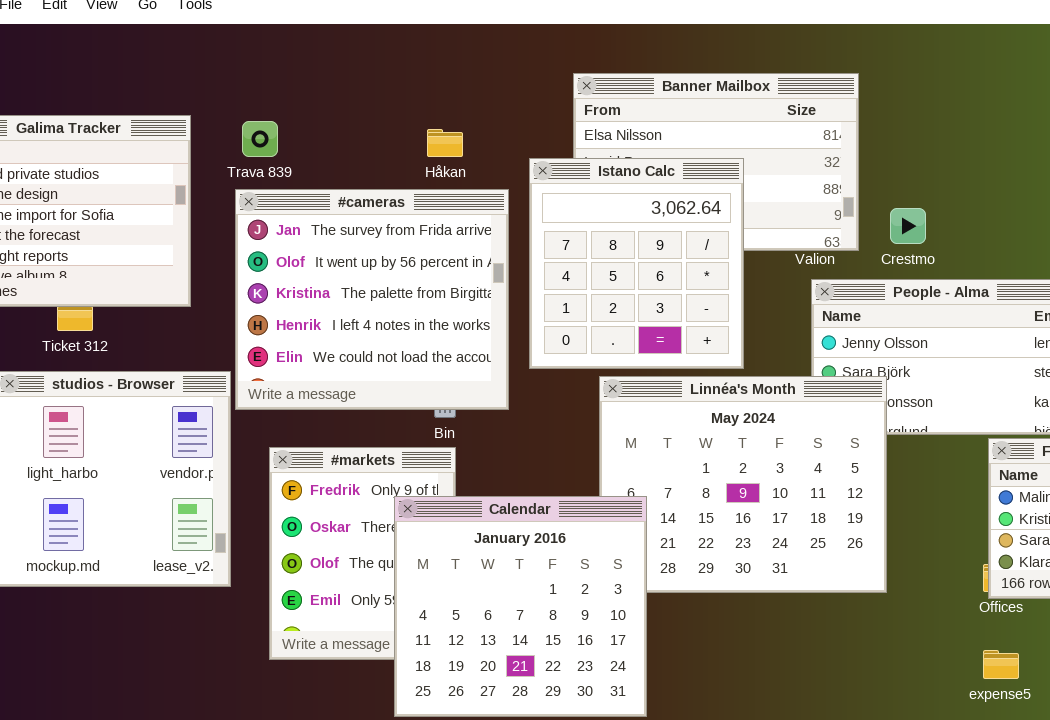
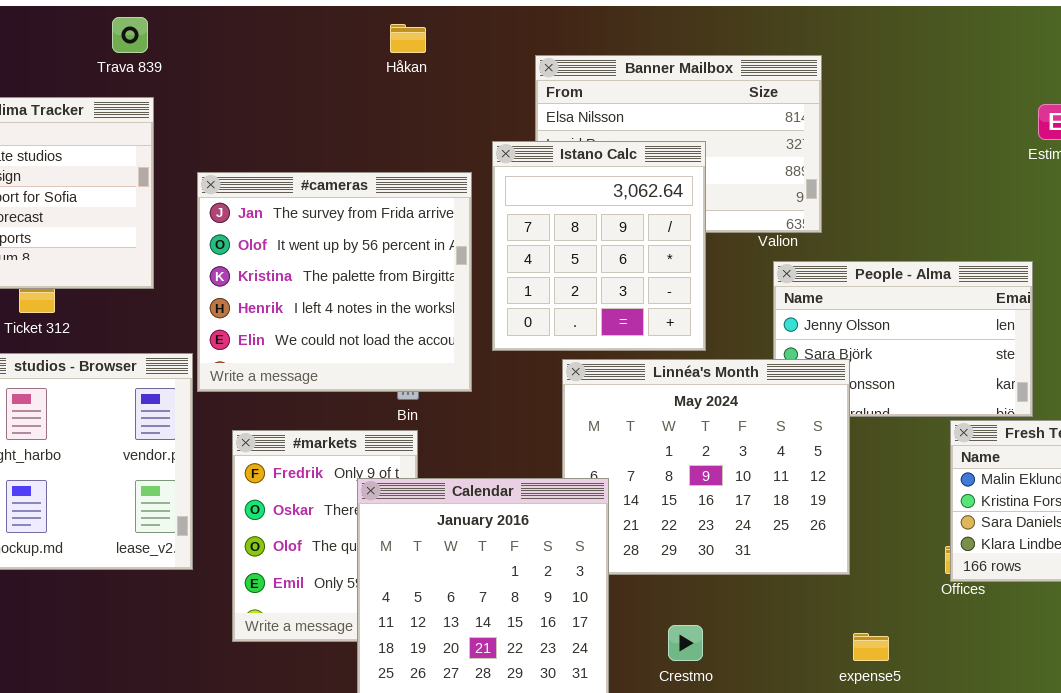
Trava 839: [242,121,278,157] -> [112,17,148,53], moved
Håkan: [427,129,463,157] -> [390,24,426,53], moved
Crestmo: [890,208,926,244] -> [668,625,703,661], moved
expense5: [983,650,1019,679] -> [853,633,889,661], moved

